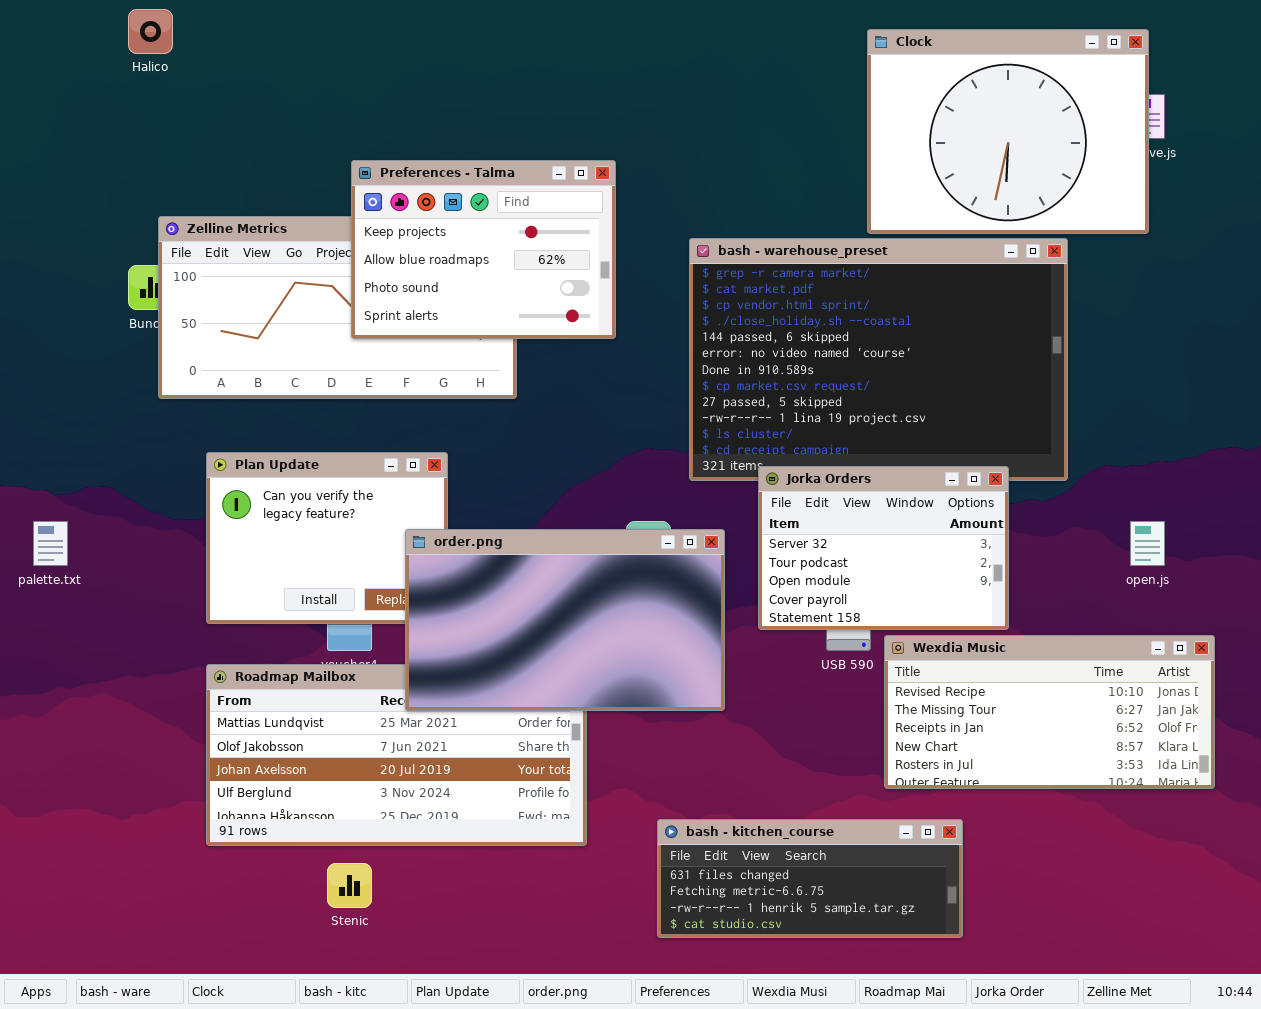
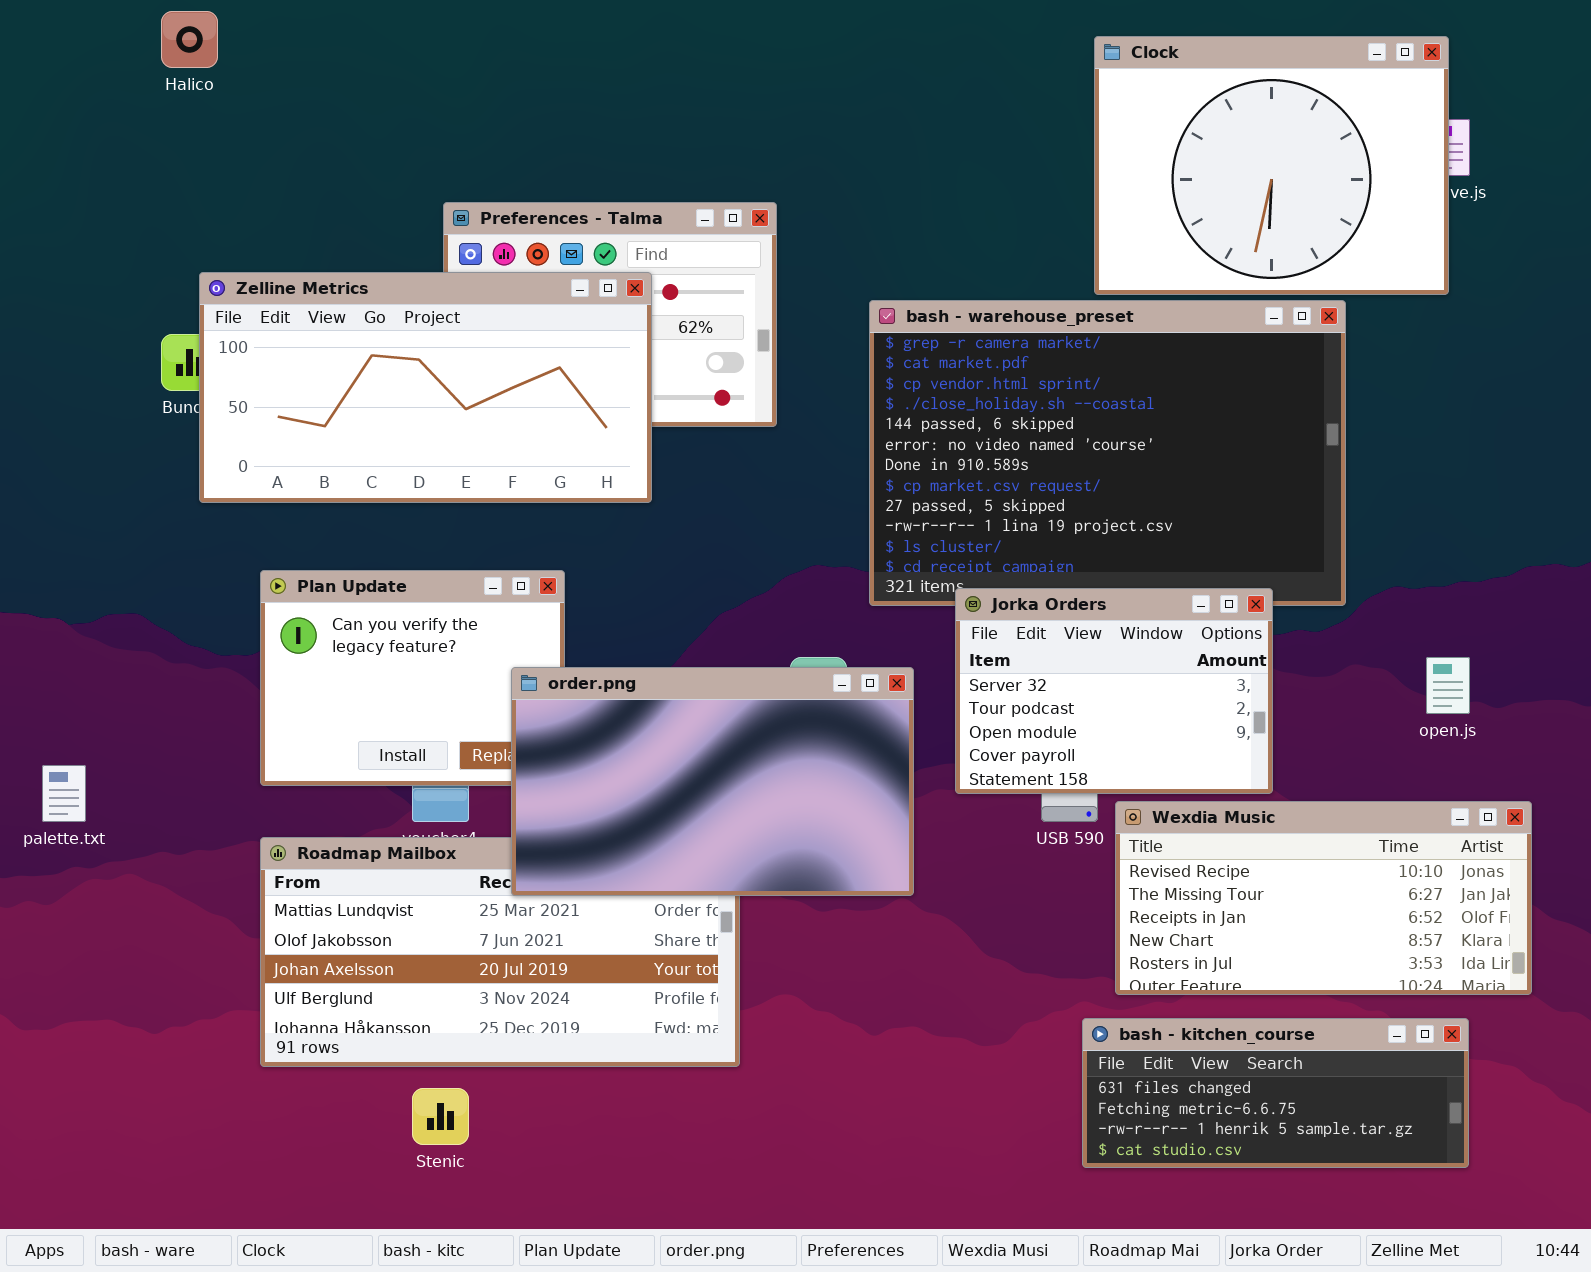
Zelline Metrics: [158,216,517,399] -> [199,272,652,503], raised
palette.txt: [33,521,68,566] -> [42,765,86,822], moved
bash - kitchen_course: [657,819,963,938] -> [1082,1018,1469,1168], moved

